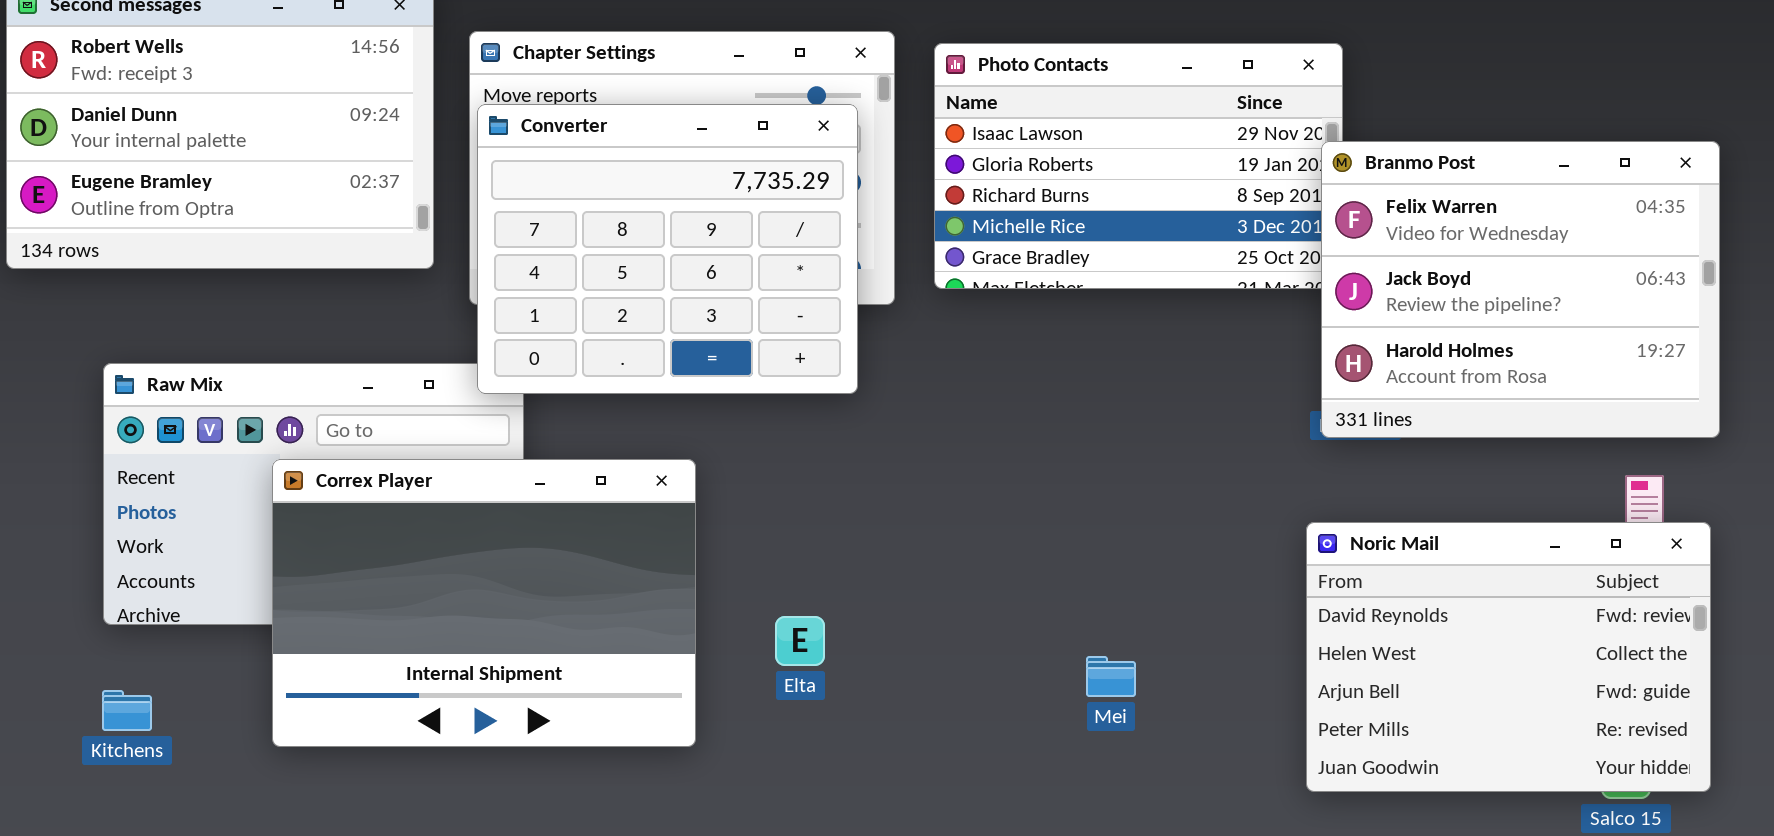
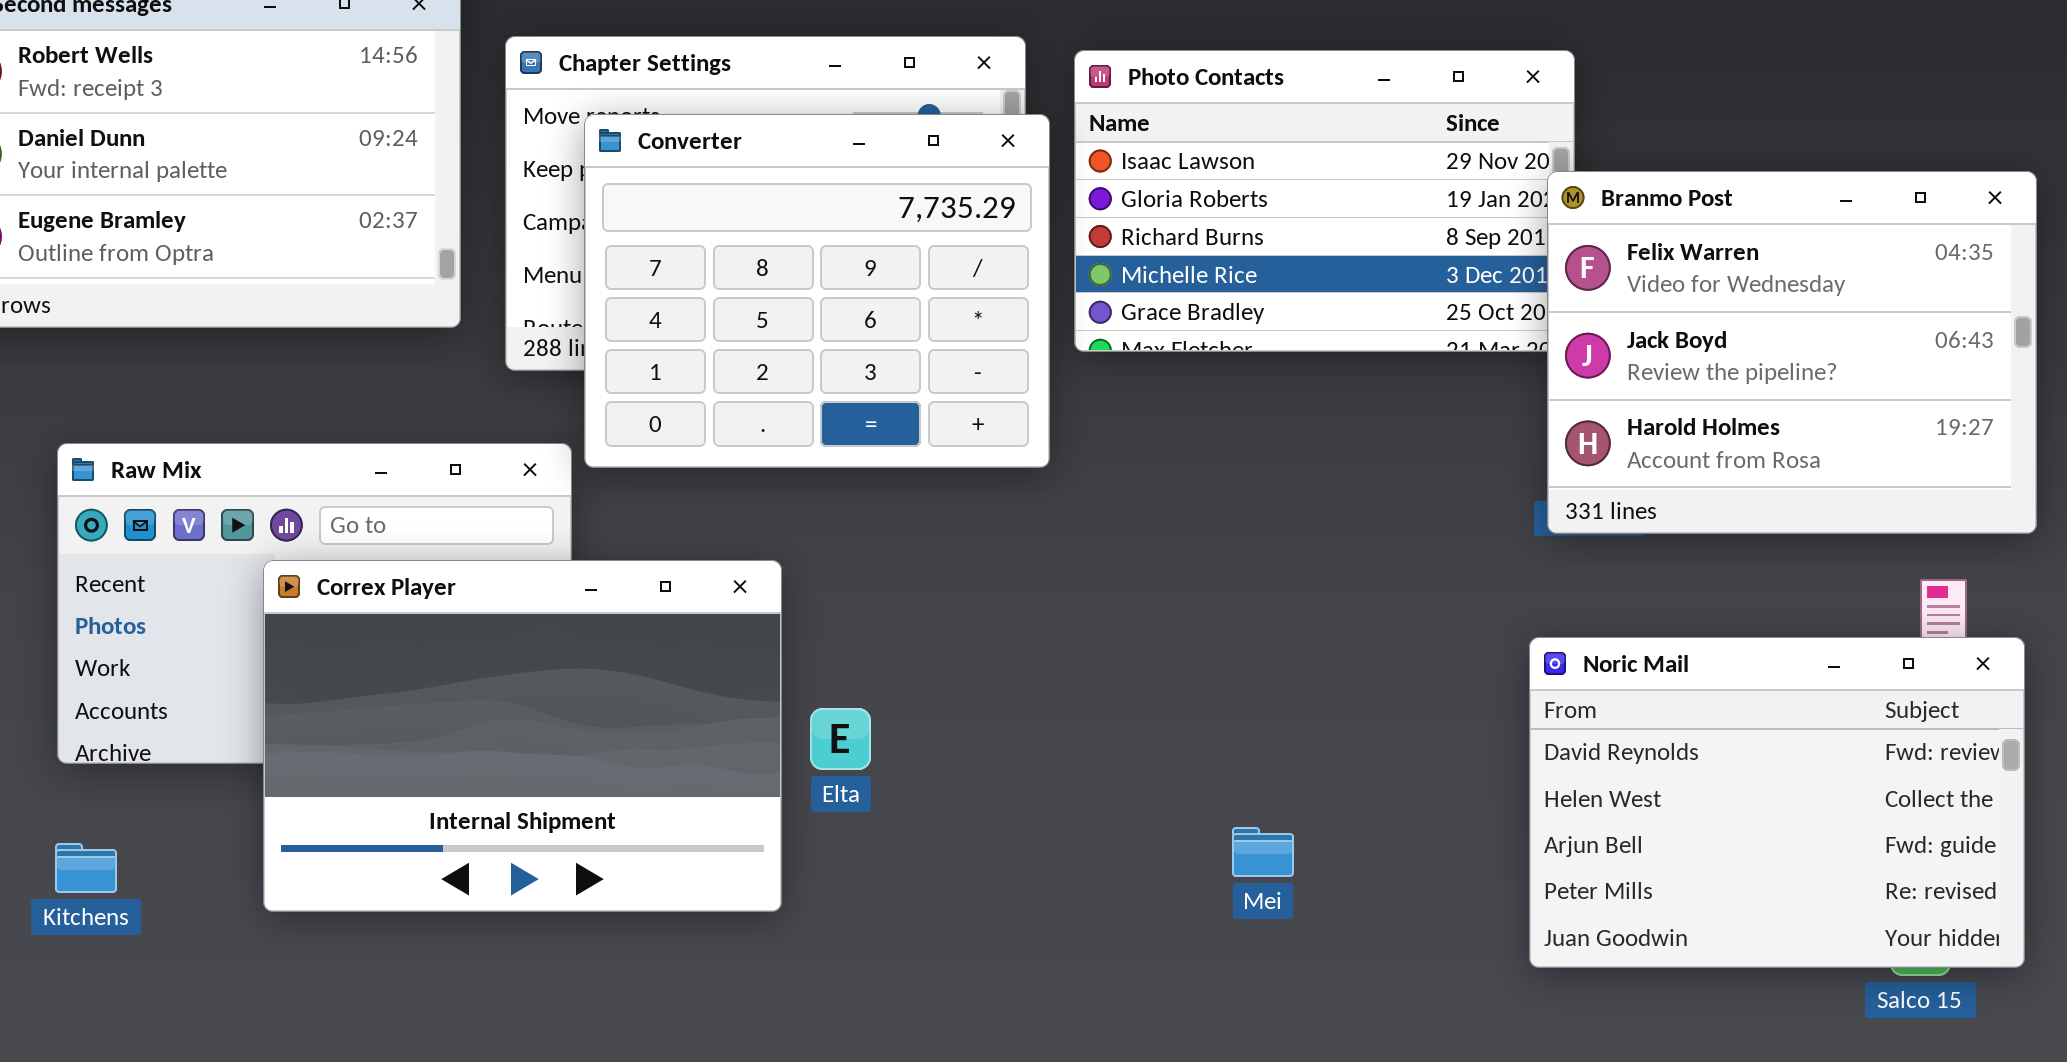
Converter: [477,104,858,394] -> [584,114,1050,468], moved
Elta: [775,616,825,666] -> [810,708,871,770], moved
Mei: [1086,656,1136,697] -> [1232,827,1294,877], moved

